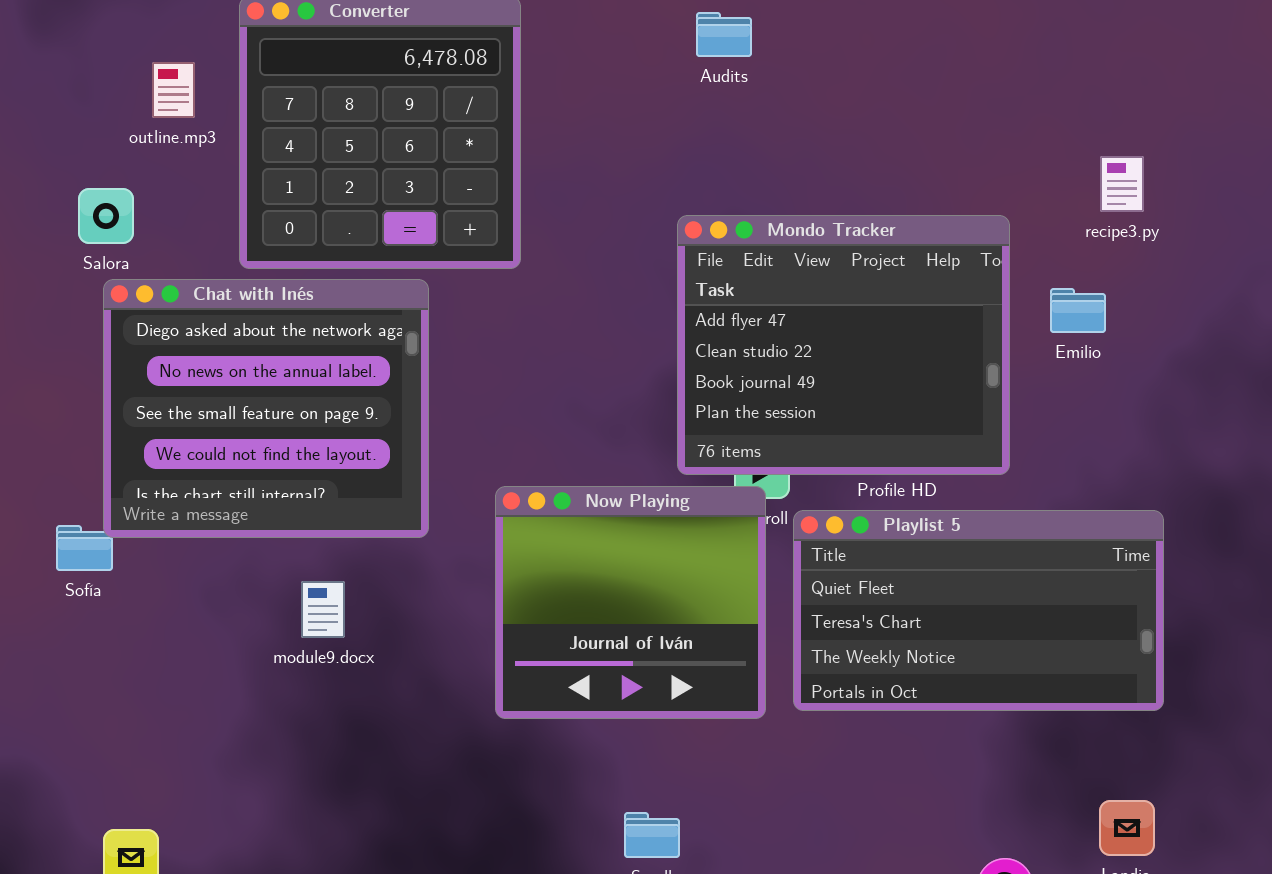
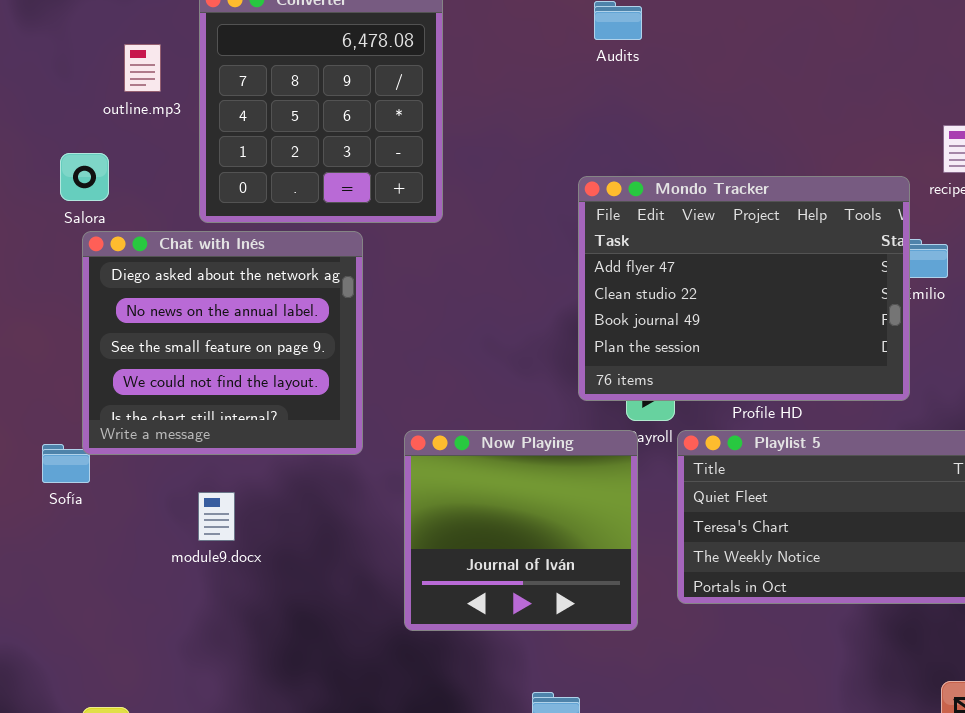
Mondo Tracker: [677,215,1010,475] -> [578,176,910,401], resized
Now Playing: [495,486,766,719] -> [404,430,638,631], moved
module9.docx: [301,581,345,638] -> [198,492,235,541], moved

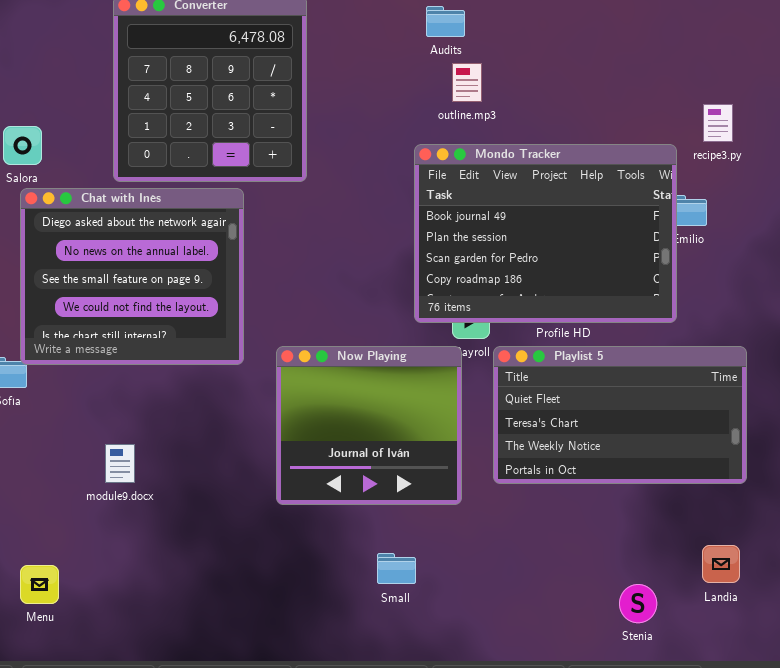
outline.mp3: [124,44,161,92] -> [452,63,482,102], moved
Mondo Tracker: [578,176,910,401] -> [414,144,677,323], scrolled down 2 rows
module9.docx: [198,492,235,541] -> [105,444,135,483], moved

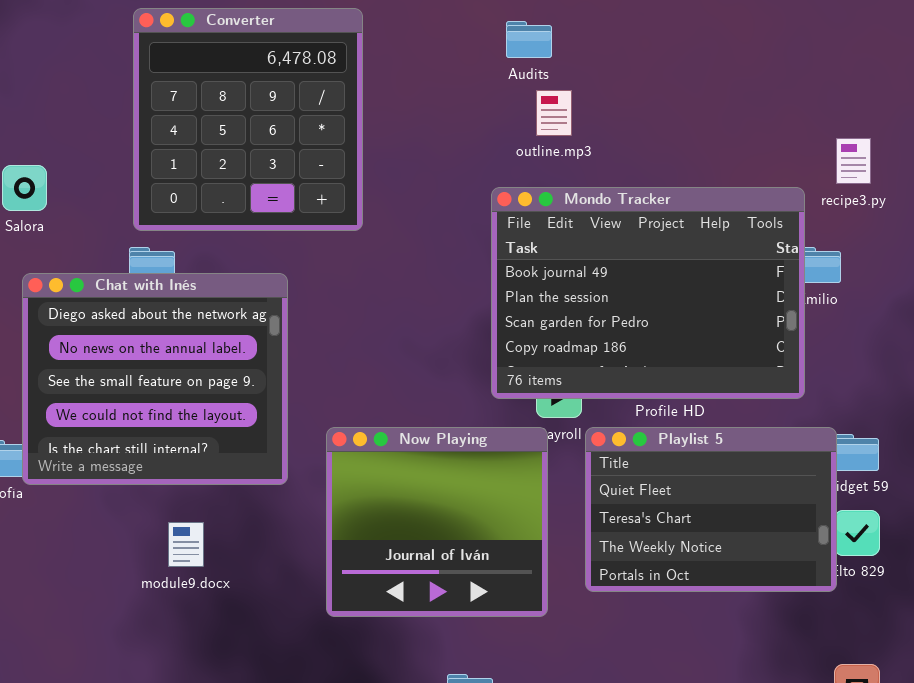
Chat with Inés: [20,188,244,365] -> [22,273,288,485], moved
Playlist 5: [493,346,747,484] -> [585,427,837,592], resized
module9.docx: [105,444,135,483] -> [168,522,204,567], moved

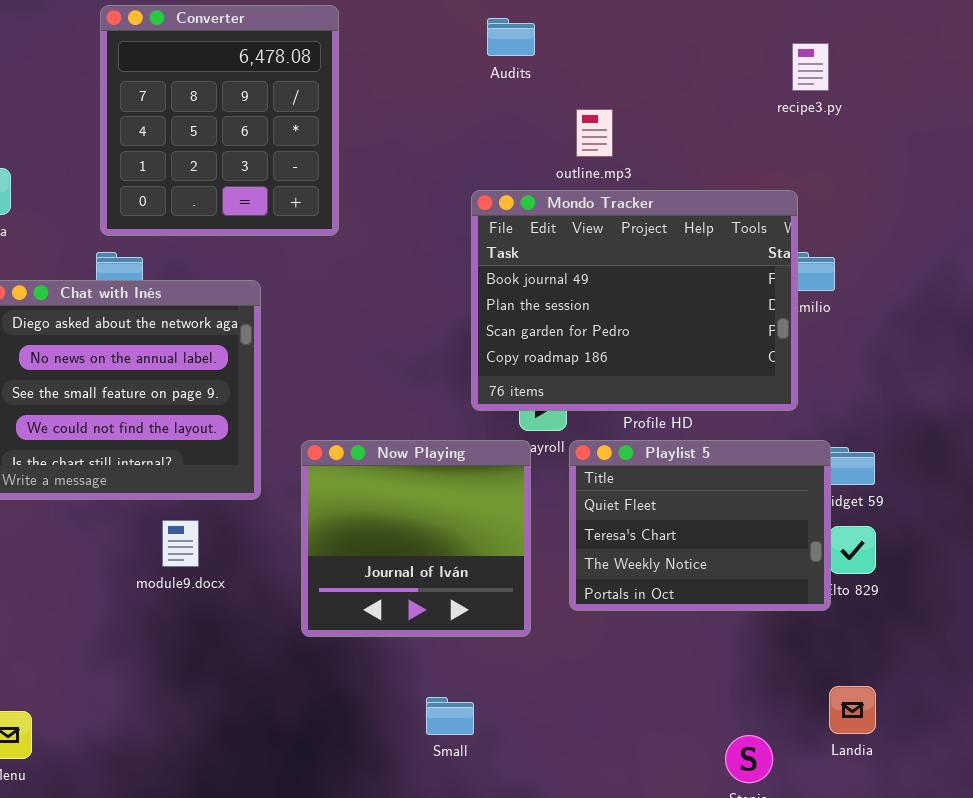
outline.mp3: [536,90,572,136] -> [576,109,613,157], moved
recipe3.py: [836,138,871,184] -> [792,43,829,91], moved
module9.docx: [168,522,204,567] -> [162,520,199,567], moved

